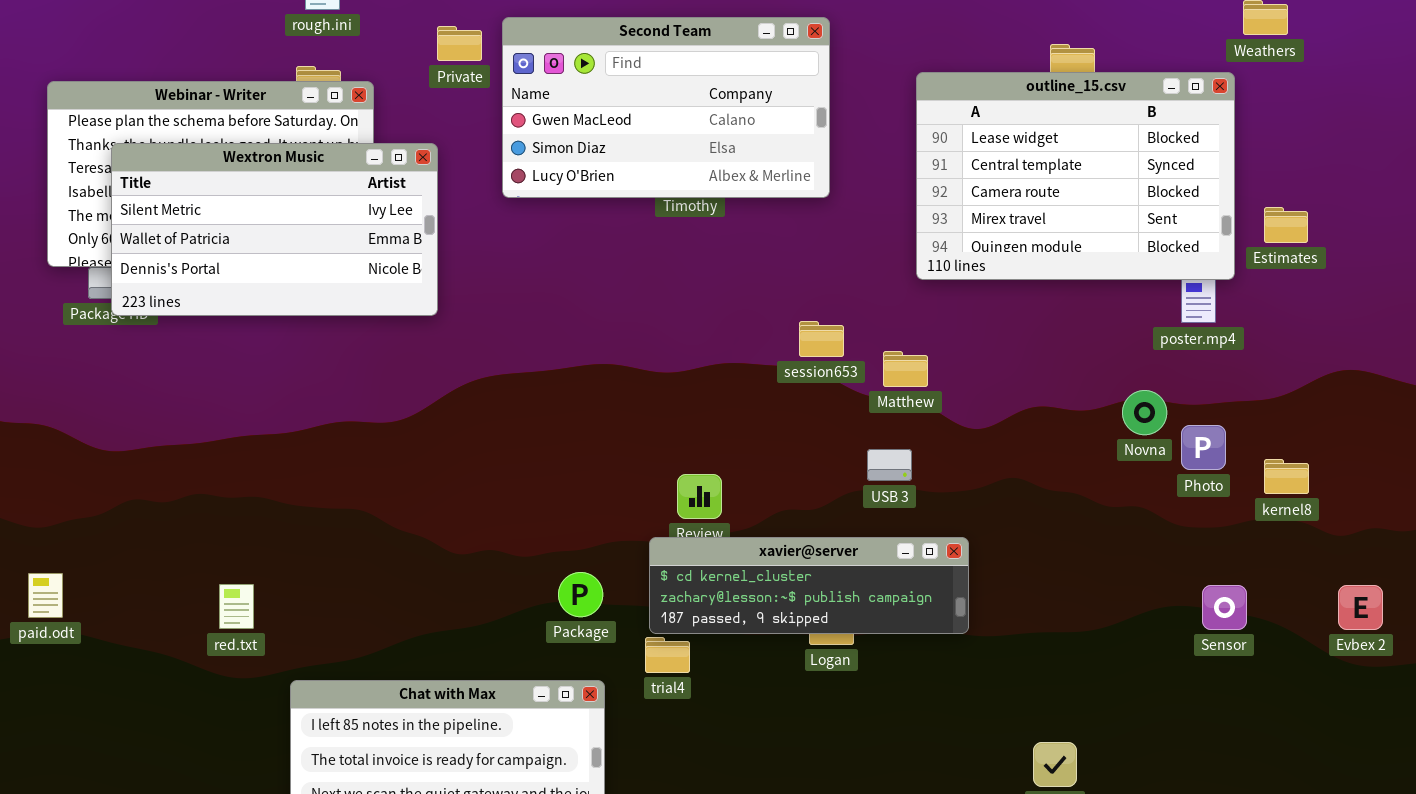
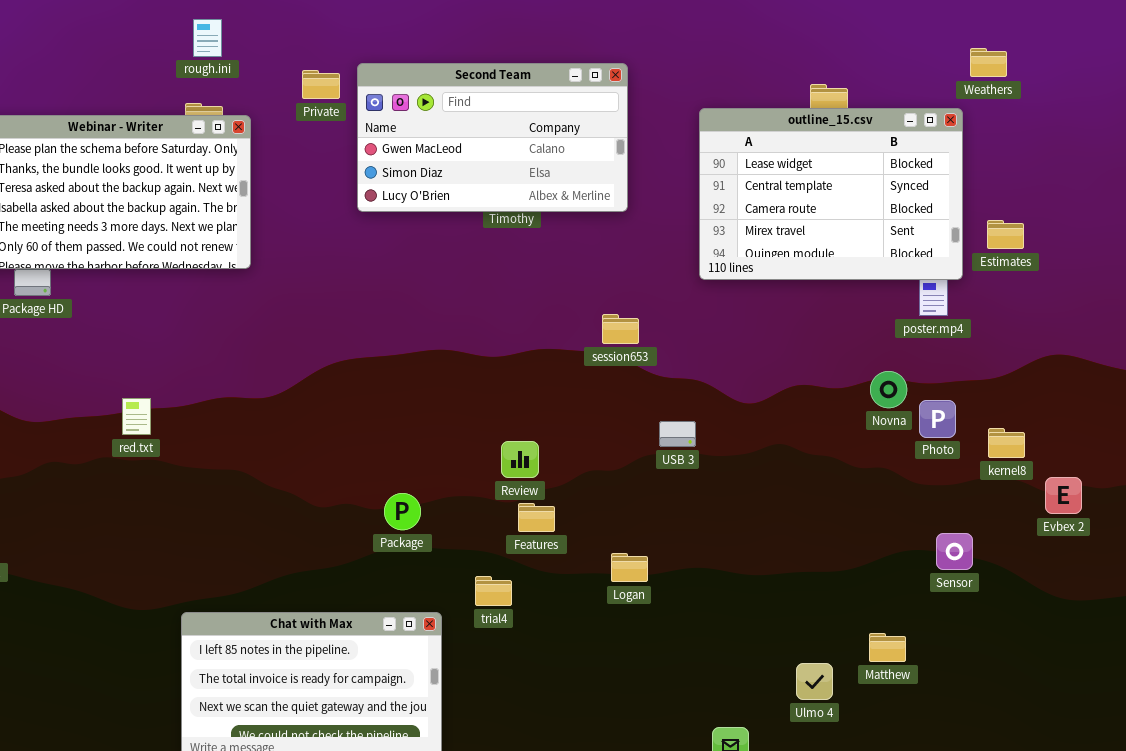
Wextron Music: [111,143,438,316] -> none, closed
Matthew: [883,351,928,387] -> [869,633,906,662], moved
xavier@server: [649,537,969,634] -> none, closed
Package: [558,572,603,617] -> [384,493,421,530], moved
red.txt: [219,584,254,629] -> [122,398,151,435], moved
Evbex 2: [1338,585,1383,630] -> [1045,477,1082,514], moved

